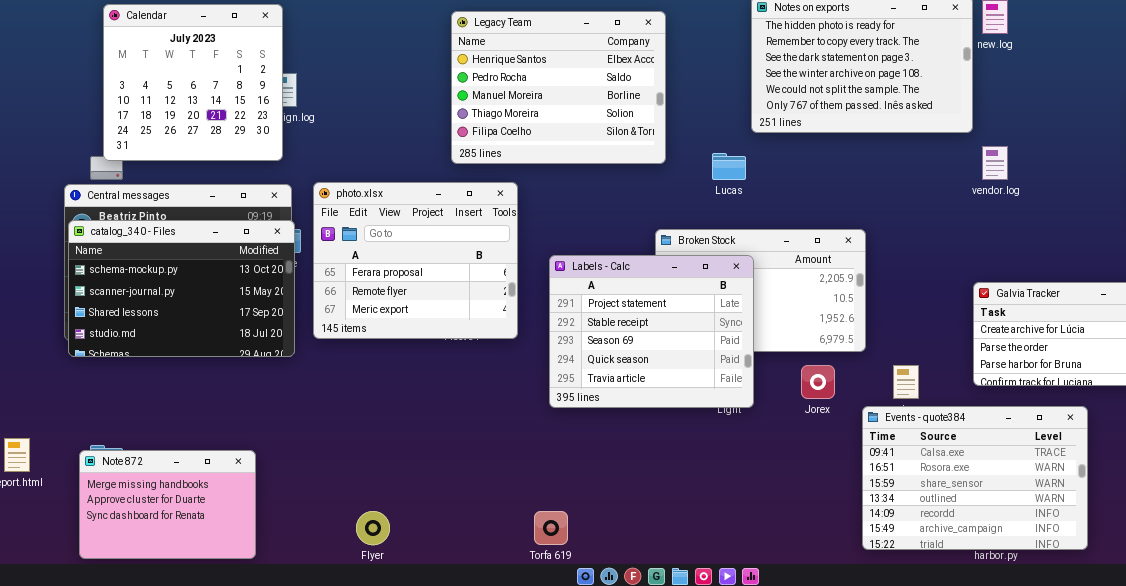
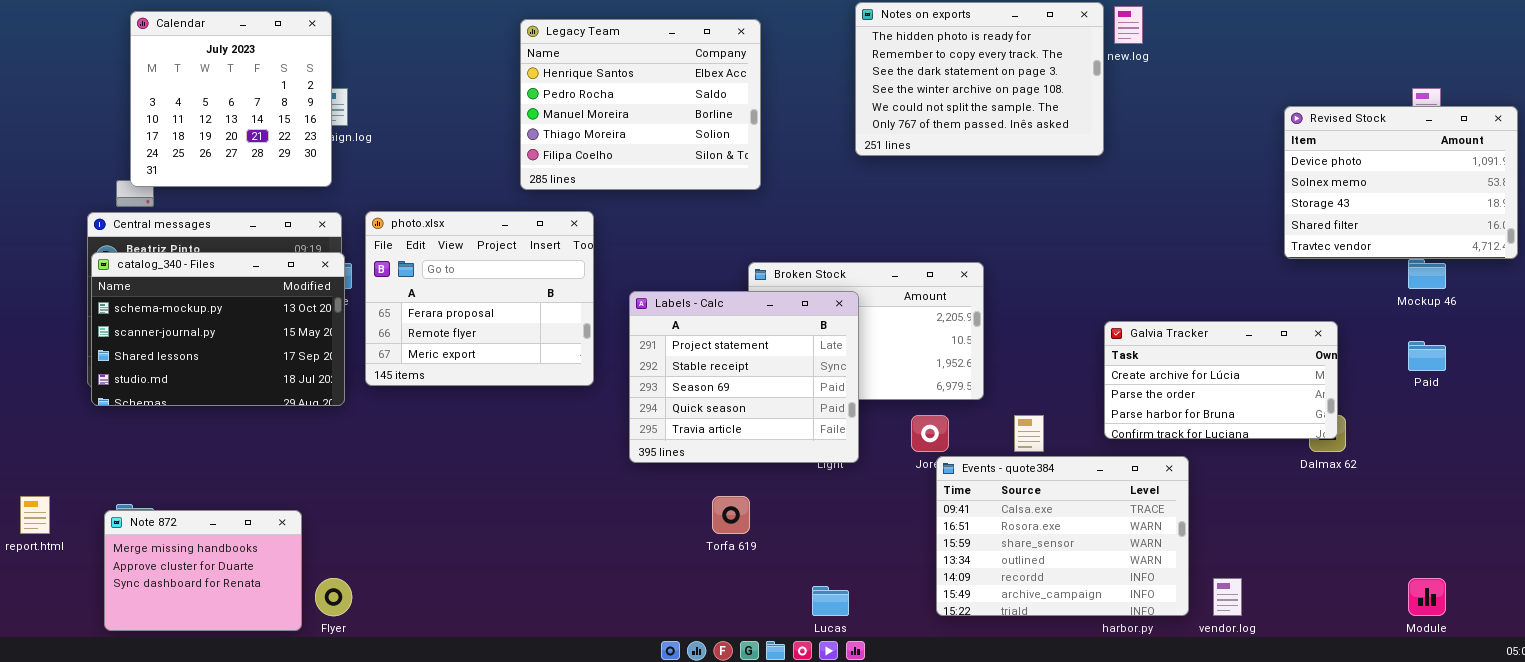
vendor.log: [982,146,1008,180] -> [1213,578,1242,616], moved
Lucas: [712,153,746,180] -> [812,586,849,616], moved
Events - quote384: [862,406,1088,550] -> [936,456,1189,616], moved
Flyer: [356,511,390,545] -> [315,578,352,616], moved
Torfa 619: [534,511,568,545] -> [712,496,750,534], moved

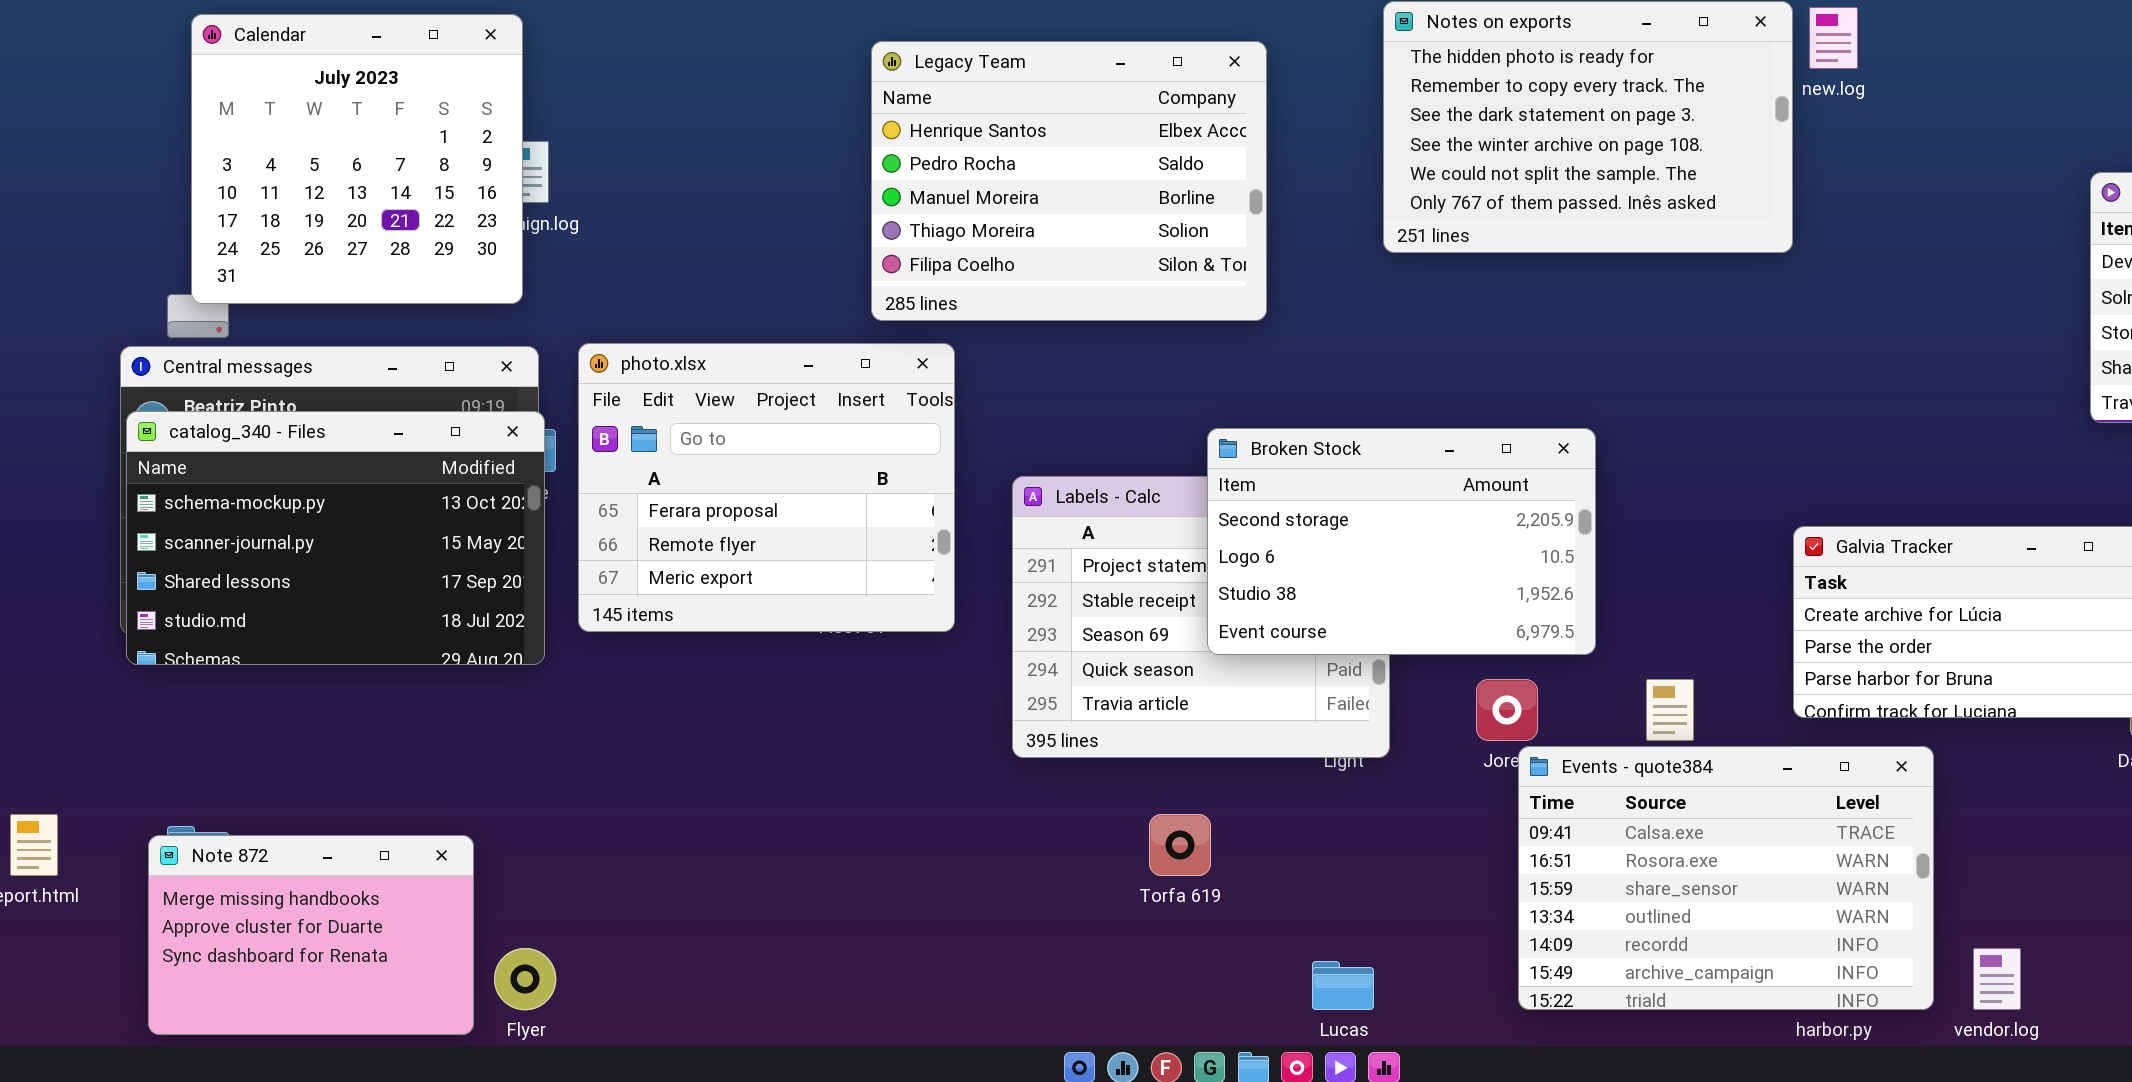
Legacy Team: [520,19,761,190] -> [871,41,1267,321], moved
Broken Stock: [748,262,984,400] -> [1207,428,1596,655], raised

